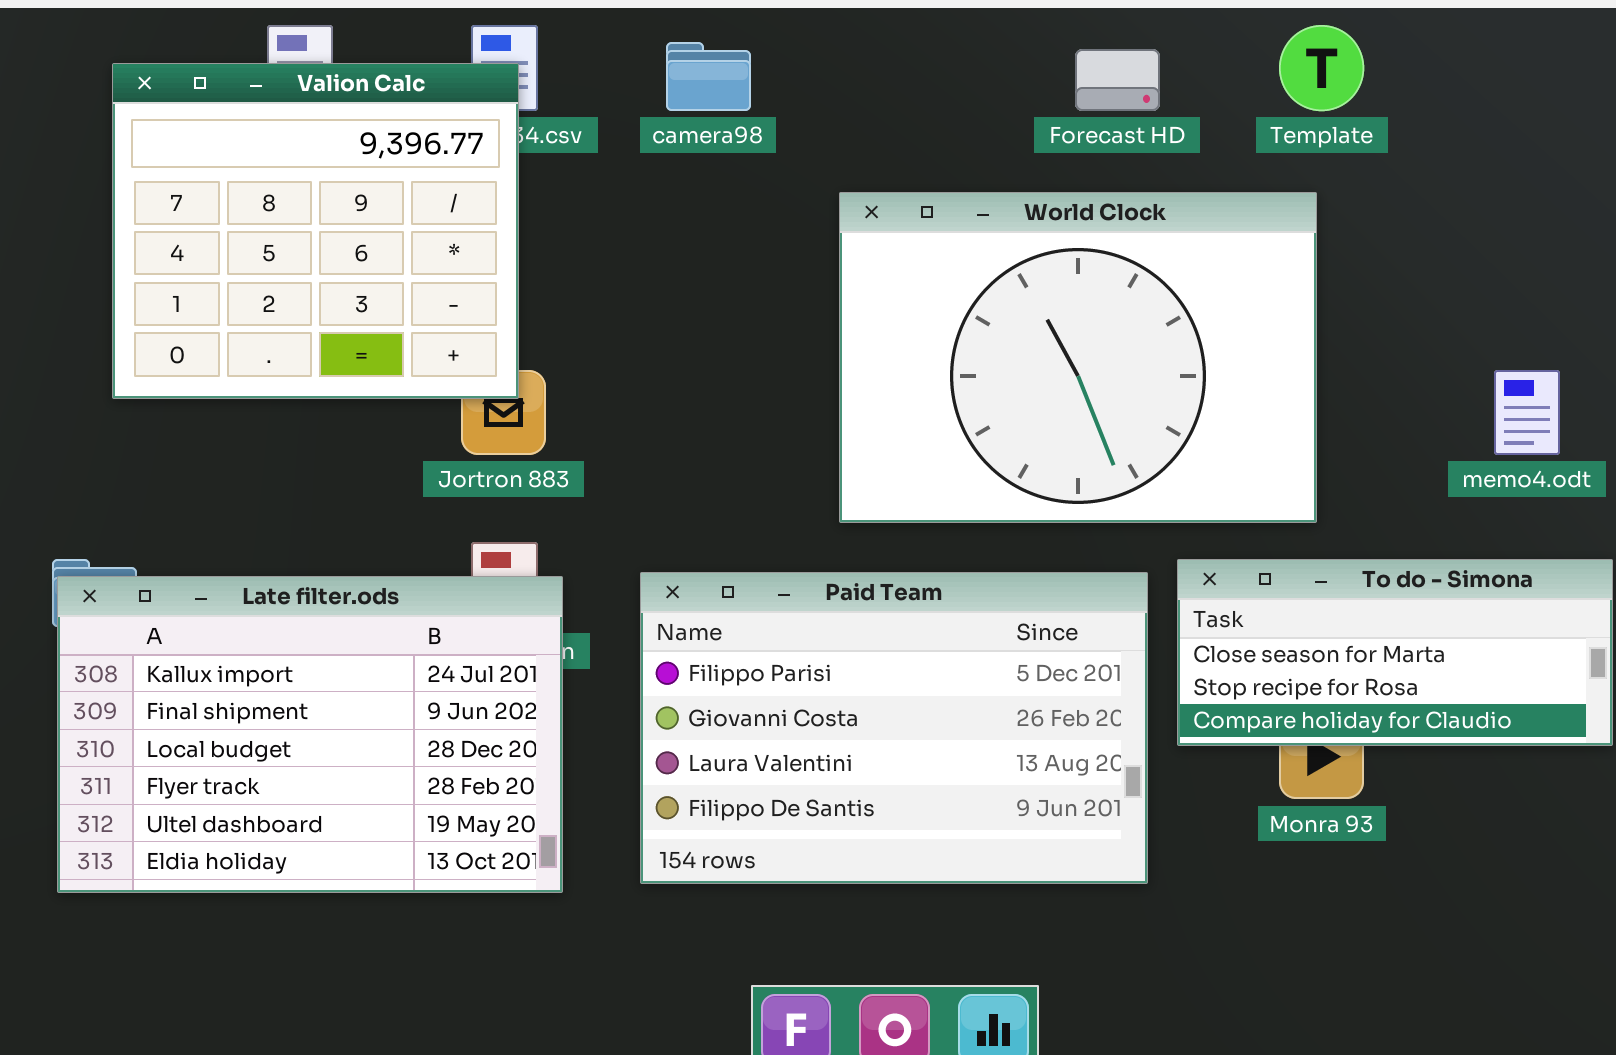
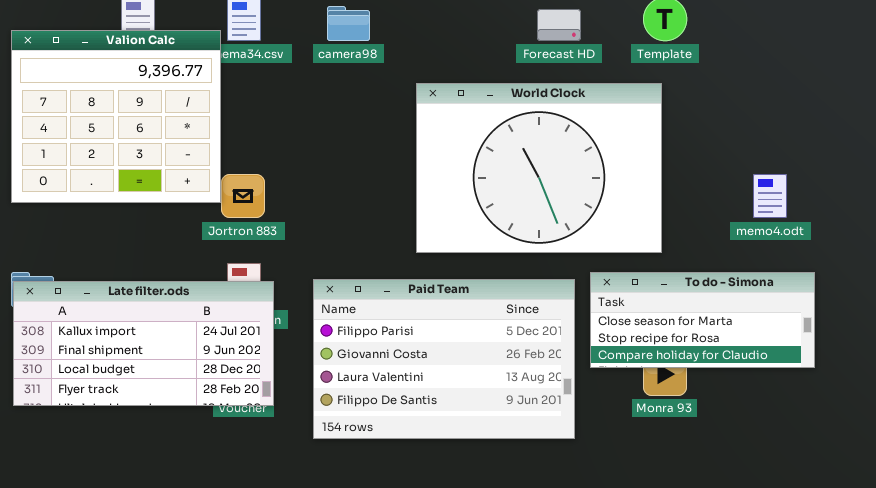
Valion Calc: [112,63,519,399] -> [11,30,221,203], moved
Late filter.ods: [57,576,563,893] -> [13,281,274,406], resized

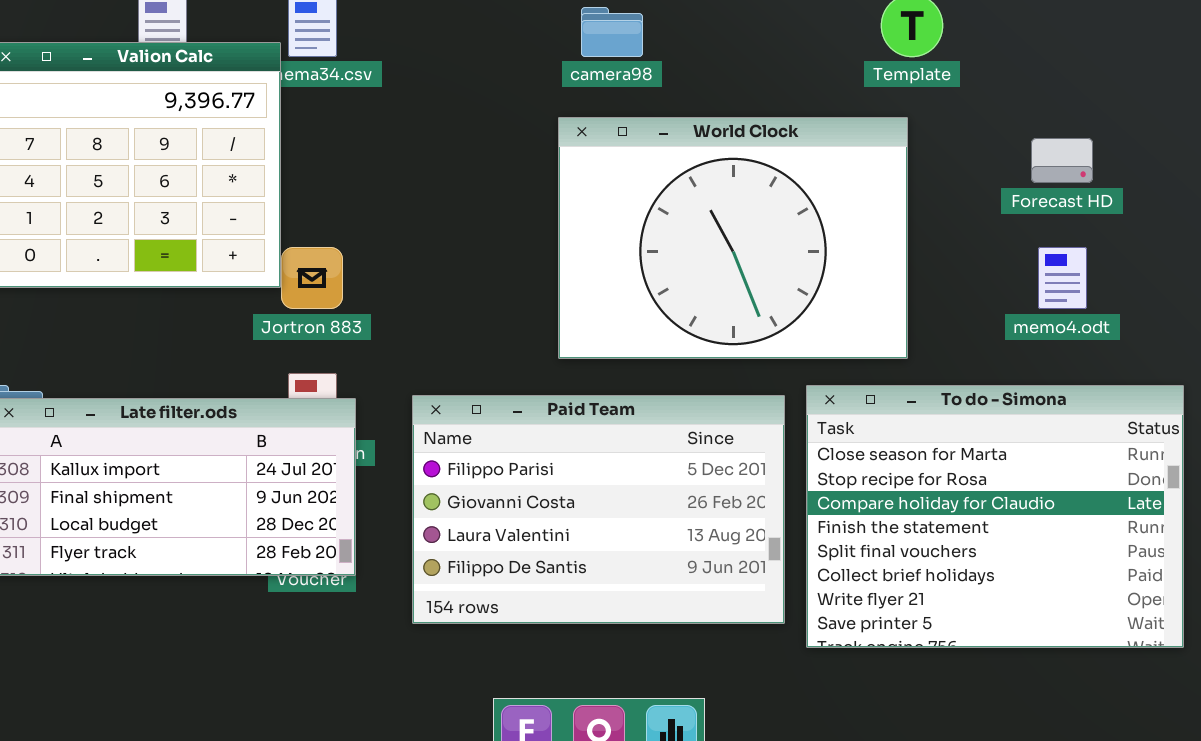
camera98: [327,6,370,41] -> [581,7,643,57], moved
Forecast HD: [537,9,581,41] -> [1031,138,1093,183], moved
To do - Simona: [590,272,815,368] -> [806,385,1184,648], resized

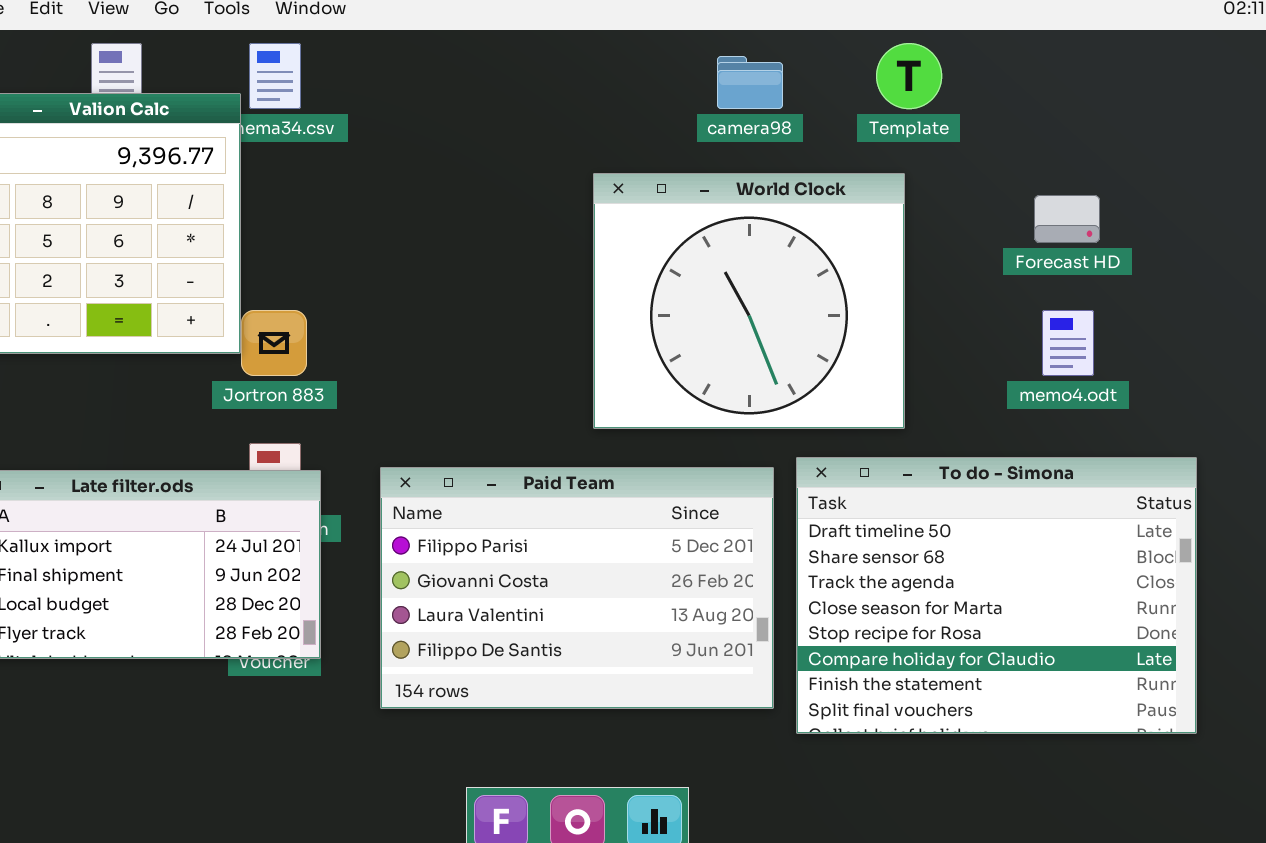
camera98: [581,7,643,57] -> [717,56,783,109], moved
World Clock: [558,117,908,359] -> [593,173,905,429], resized
To do - Simona: [806,385,1184,648] -> [796,457,1197,734], scrolled up 3 rows

